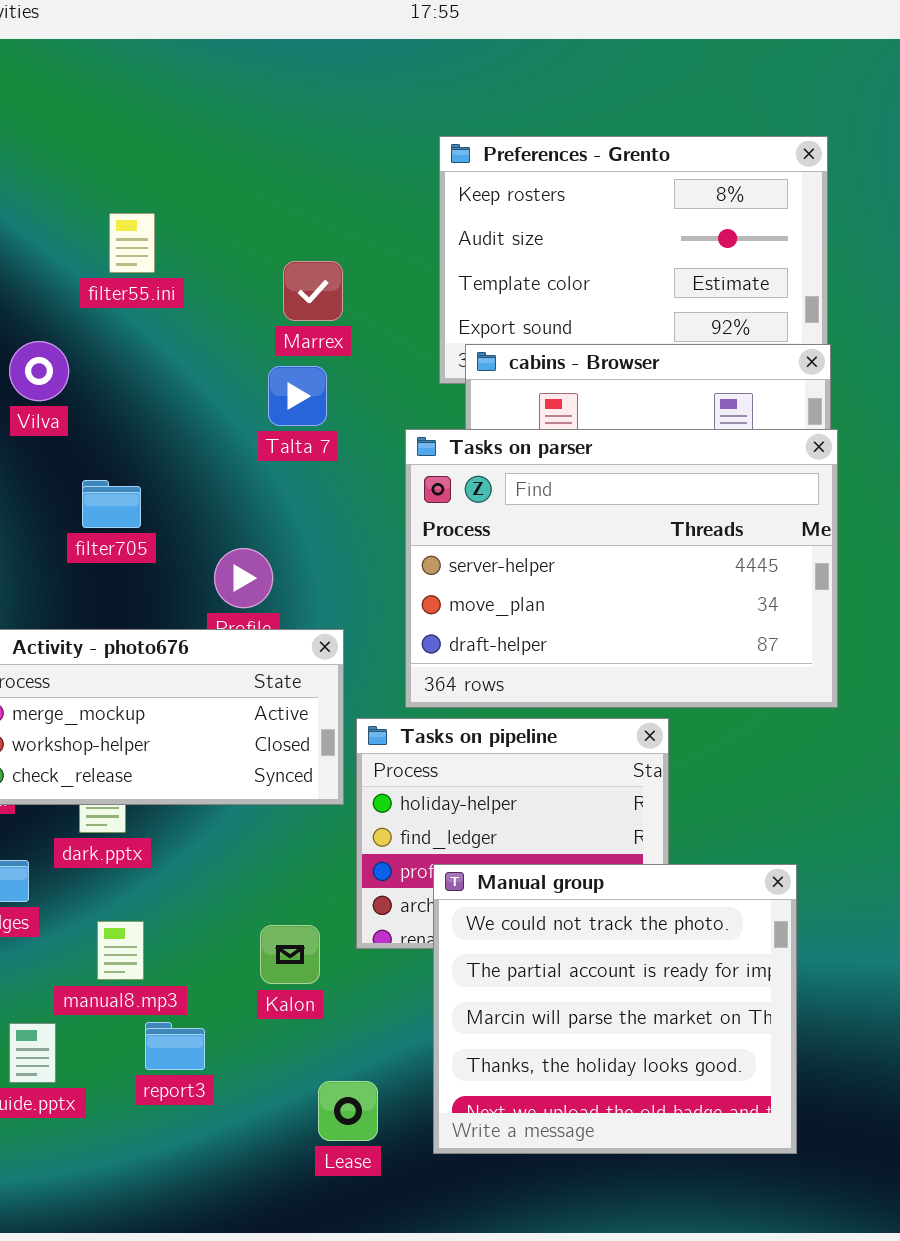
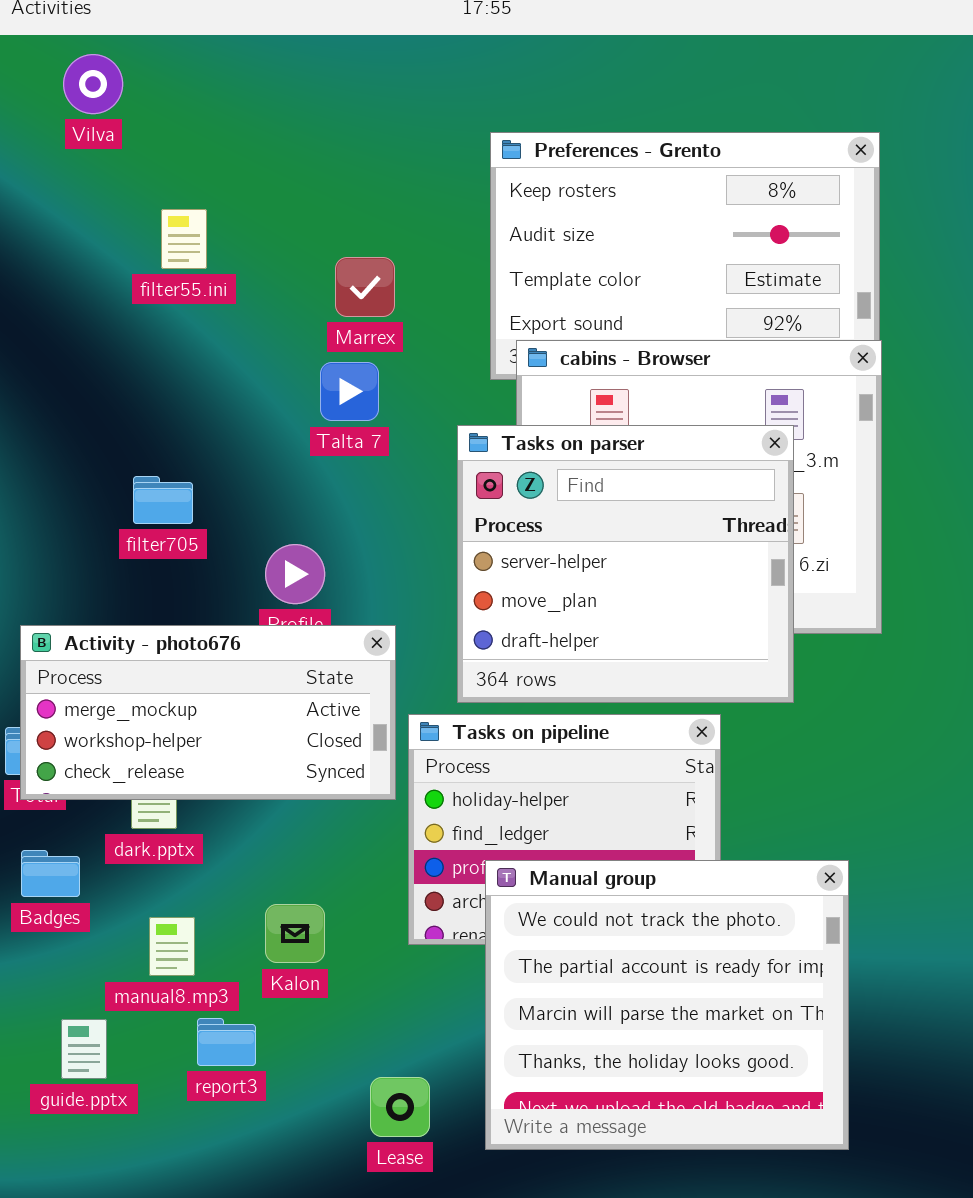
Vilva: [9,341,69,401] -> [63,54,123,114], moved
Tasks on parser: [405,429,838,708] -> [457,425,794,703], resized
Kalon: [260,925,320,984] -> [265,904,325,963], moved

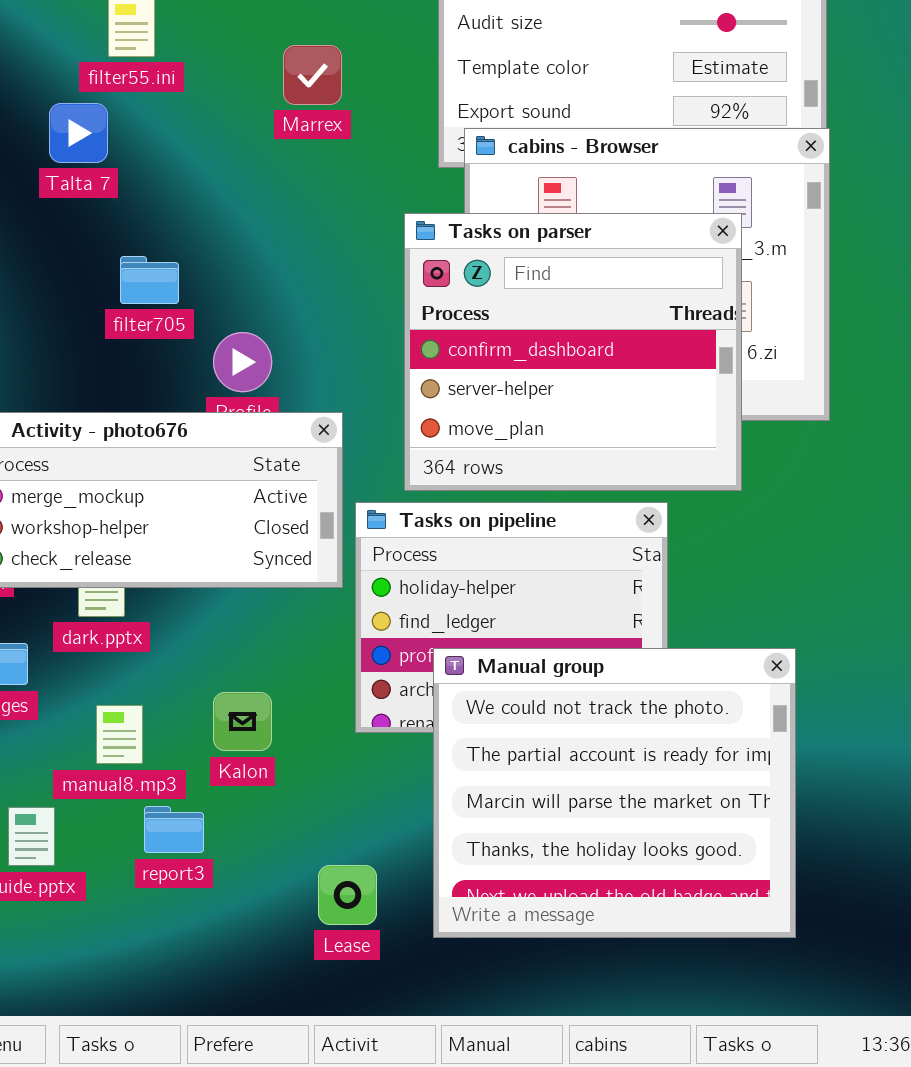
Talta 7: [320,362,379,421] -> [49,103,108,163], moved
Tasks on parser: [457,425,794,703] -> [404,213,742,491], scrolled up 1 row
filter705: [133,476,193,524] -> [120,256,179,304], moved

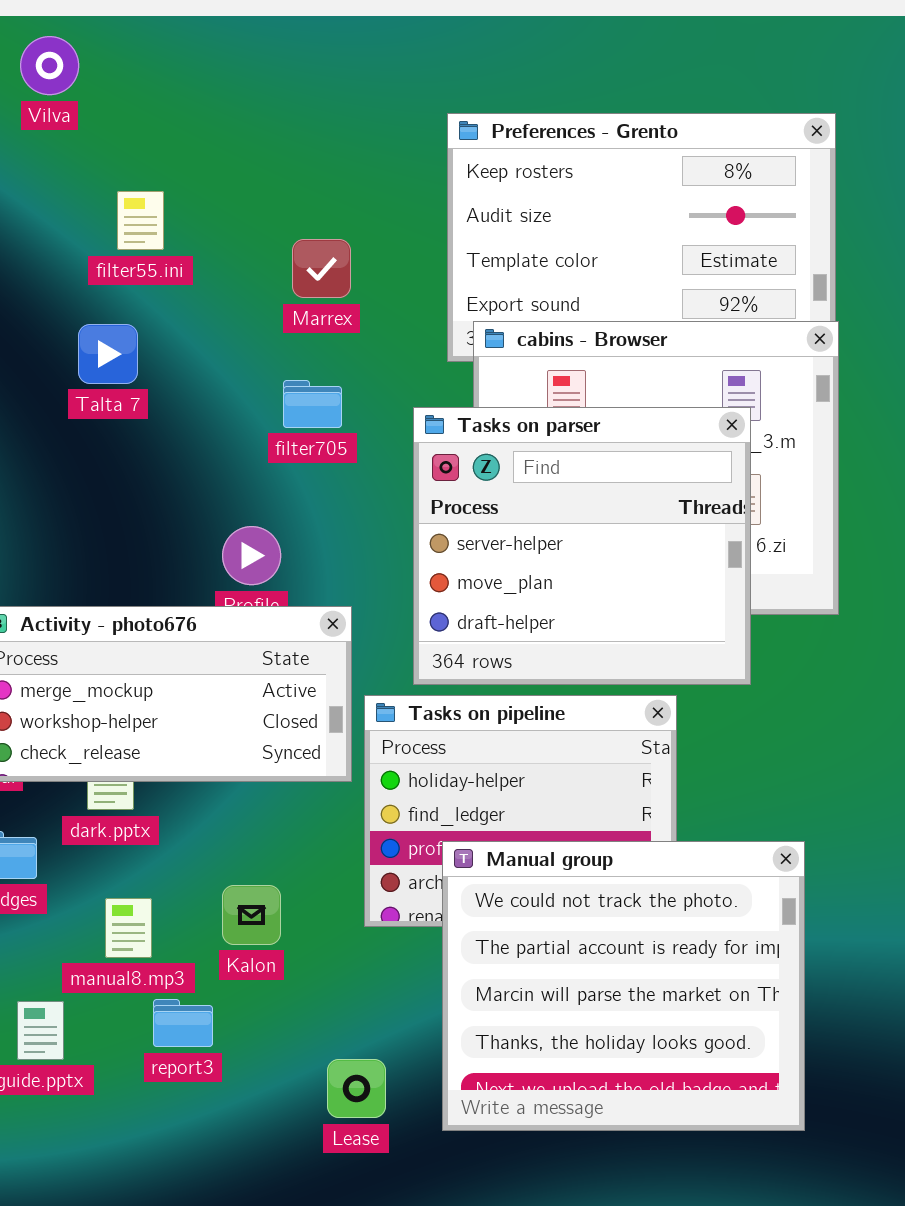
Talta 7: [49,103,108,163] -> [78,324,138,384], moved
Tasks on parser: [404,213,742,491] -> [413,407,751,685], scrolled down 1 row
filter705: [120,256,179,304] -> [283,380,342,428], moved

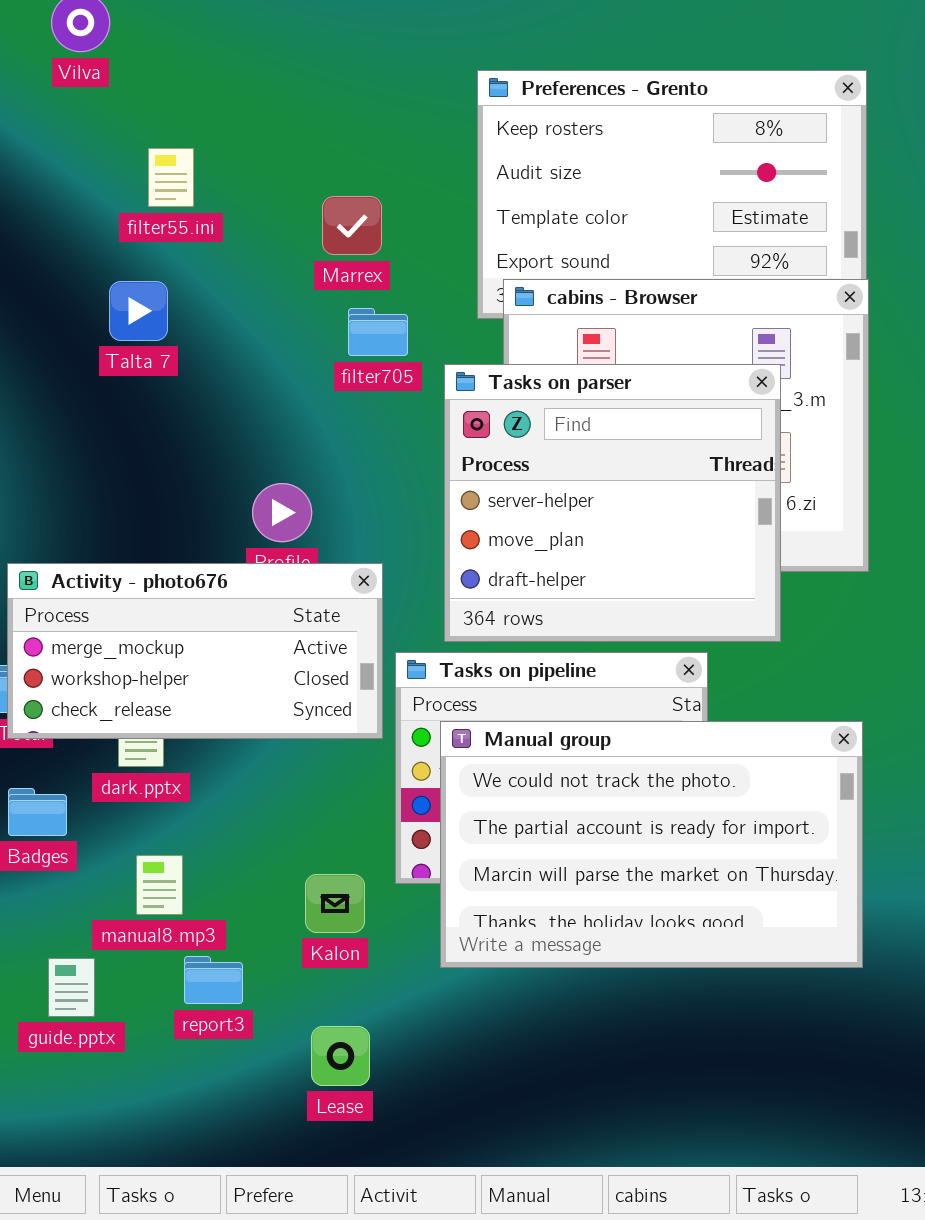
filter705: [283,380,342,428] -> [348,308,408,356], moved
Manual group: [442,841,805,1131] -> [440,721,863,968], moved, resized
Kalon: [222,885,281,945] -> [305,874,365,933], moved
Lease: [327,1059,386,1118] -> [311,1026,370,1086], moved

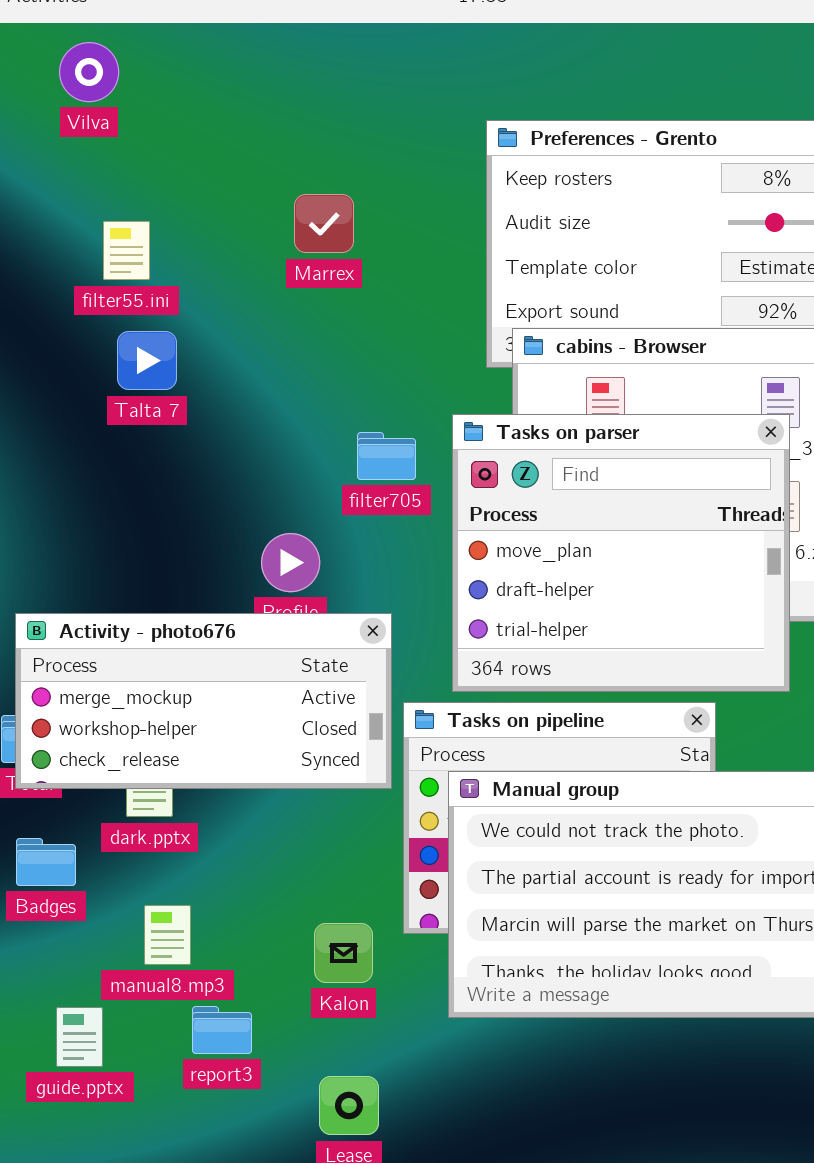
filter55.ini: [148,148,194,207] -> [103,221,150,280], moved
Marrex: [322,196,382,255] -> [294,194,354,253], moved
filter705: [348,308,408,356] -> [357,432,416,480], moved
Tasks on parser: [444,364,781,642] -> [452,414,790,692], scrolled down 1 row

